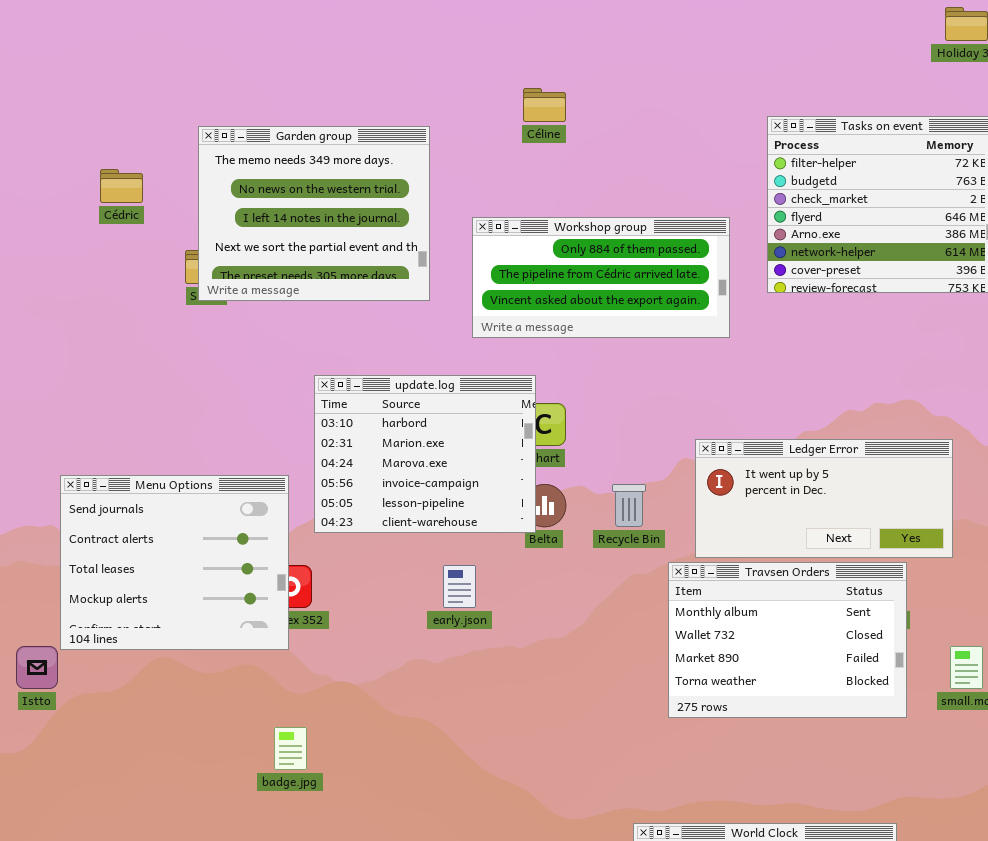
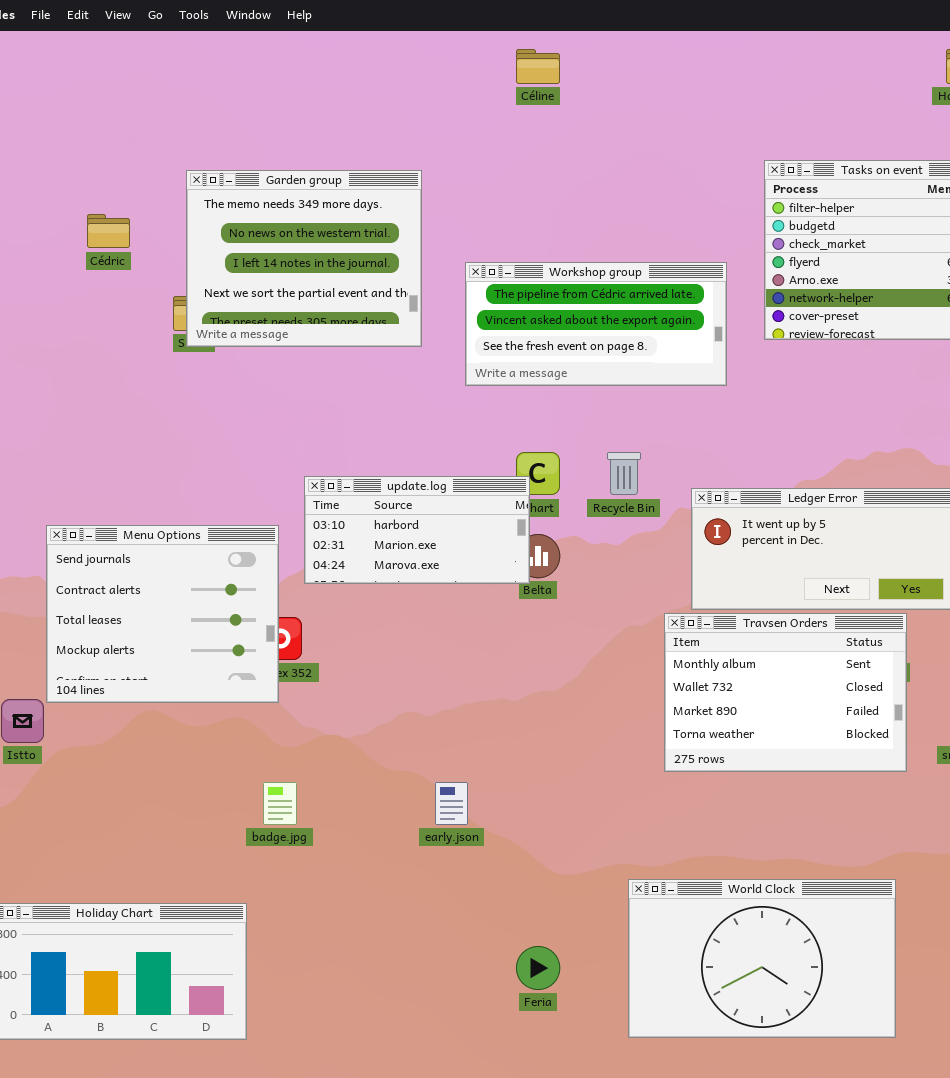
Céline: [523,88,566,122] -> [516,49,560,84], moved
Workshop group: [472,217,730,338] -> [465,262,727,386], scrolled down 1 row
update.log: [314,375,536,533] -> [304,476,530,584], resized
Recycle Bin: [612,484,646,527] -> [607,452,641,495], moved
early.json: [443,565,476,608] -> [435,782,468,825], moved

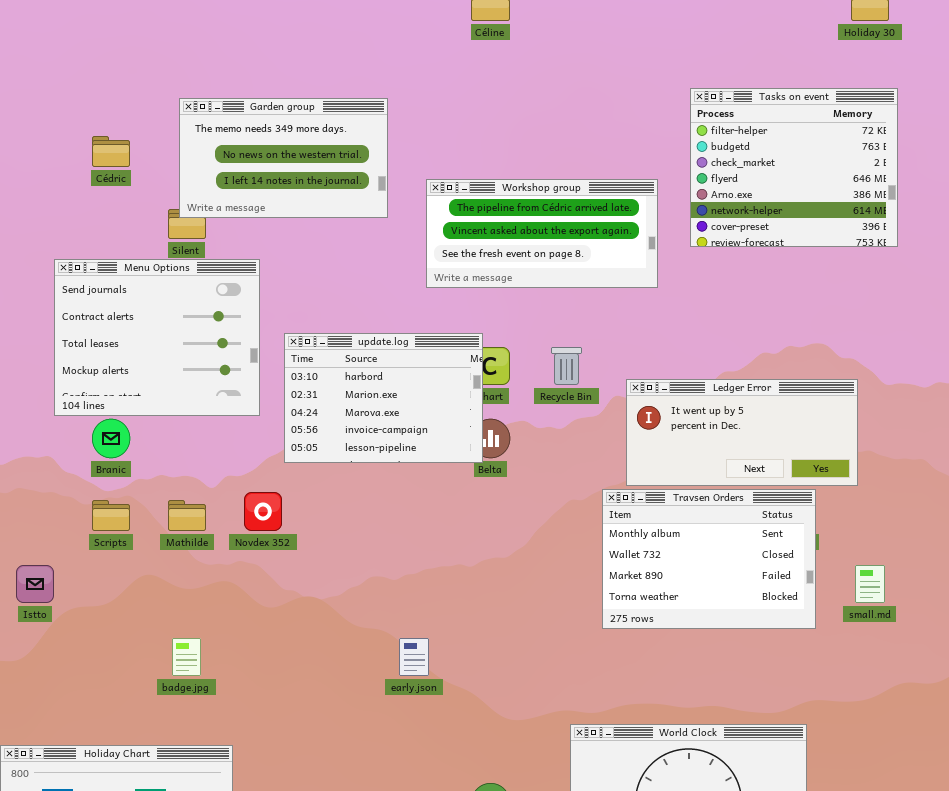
Garden group: [186,170,422,347] -> [179,98,388,218], resized
update.log: [304,476,530,584] -> [284,333,483,463], resized
Menu Options: [46,525,279,703] -> [54,259,260,416], moved
badge.jpg: [263,782,297,825] -> [172,638,201,676], moved

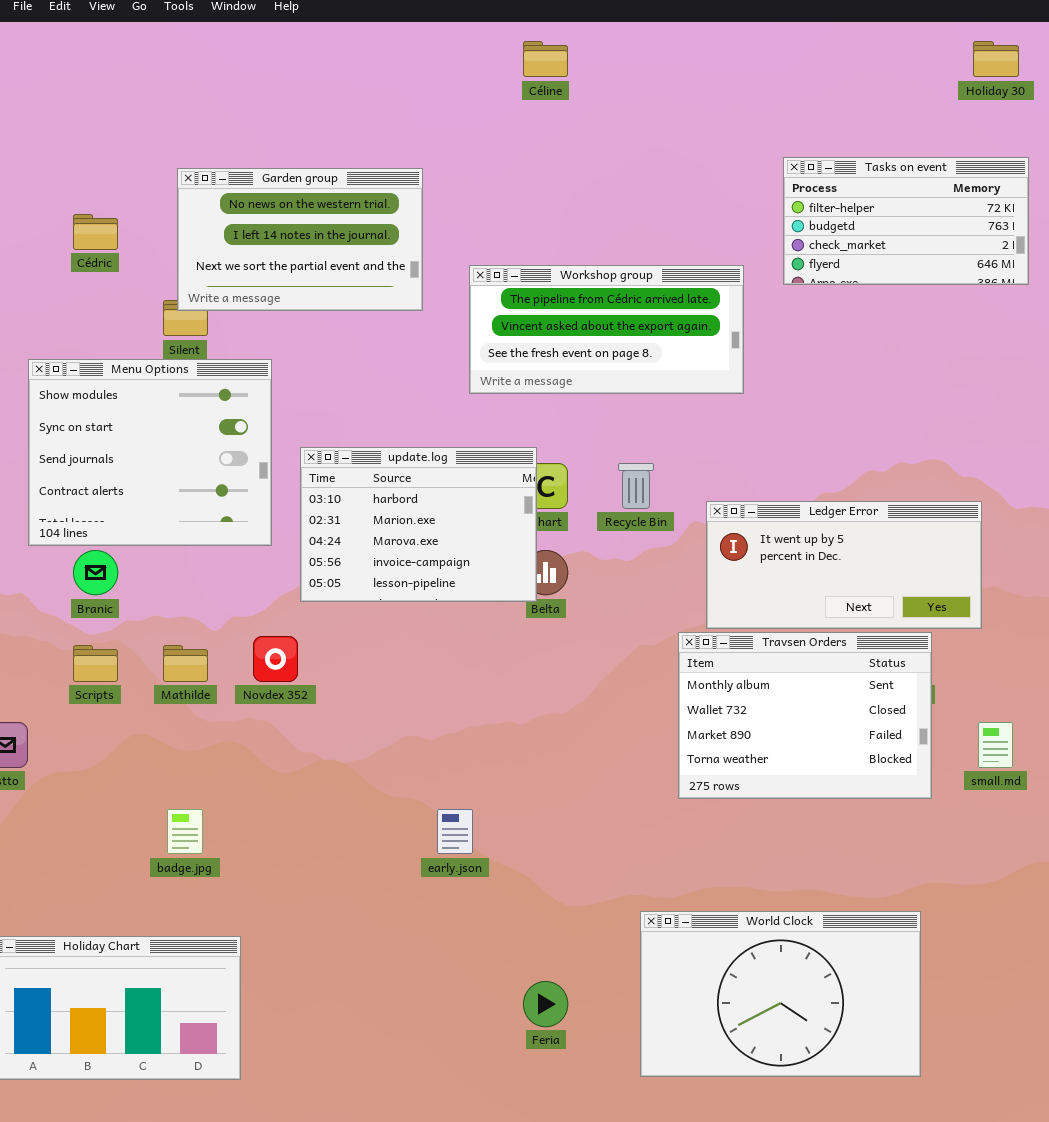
Tasks on event: [690,88,898,247] -> [783,157,1029,285], resized
Garden group: [179,98,388,218] -> [177,168,423,311], scrolled down 1 row
Menu Options: [54,259,260,416] -> [28,359,272,546], scrolled up 2 rows

